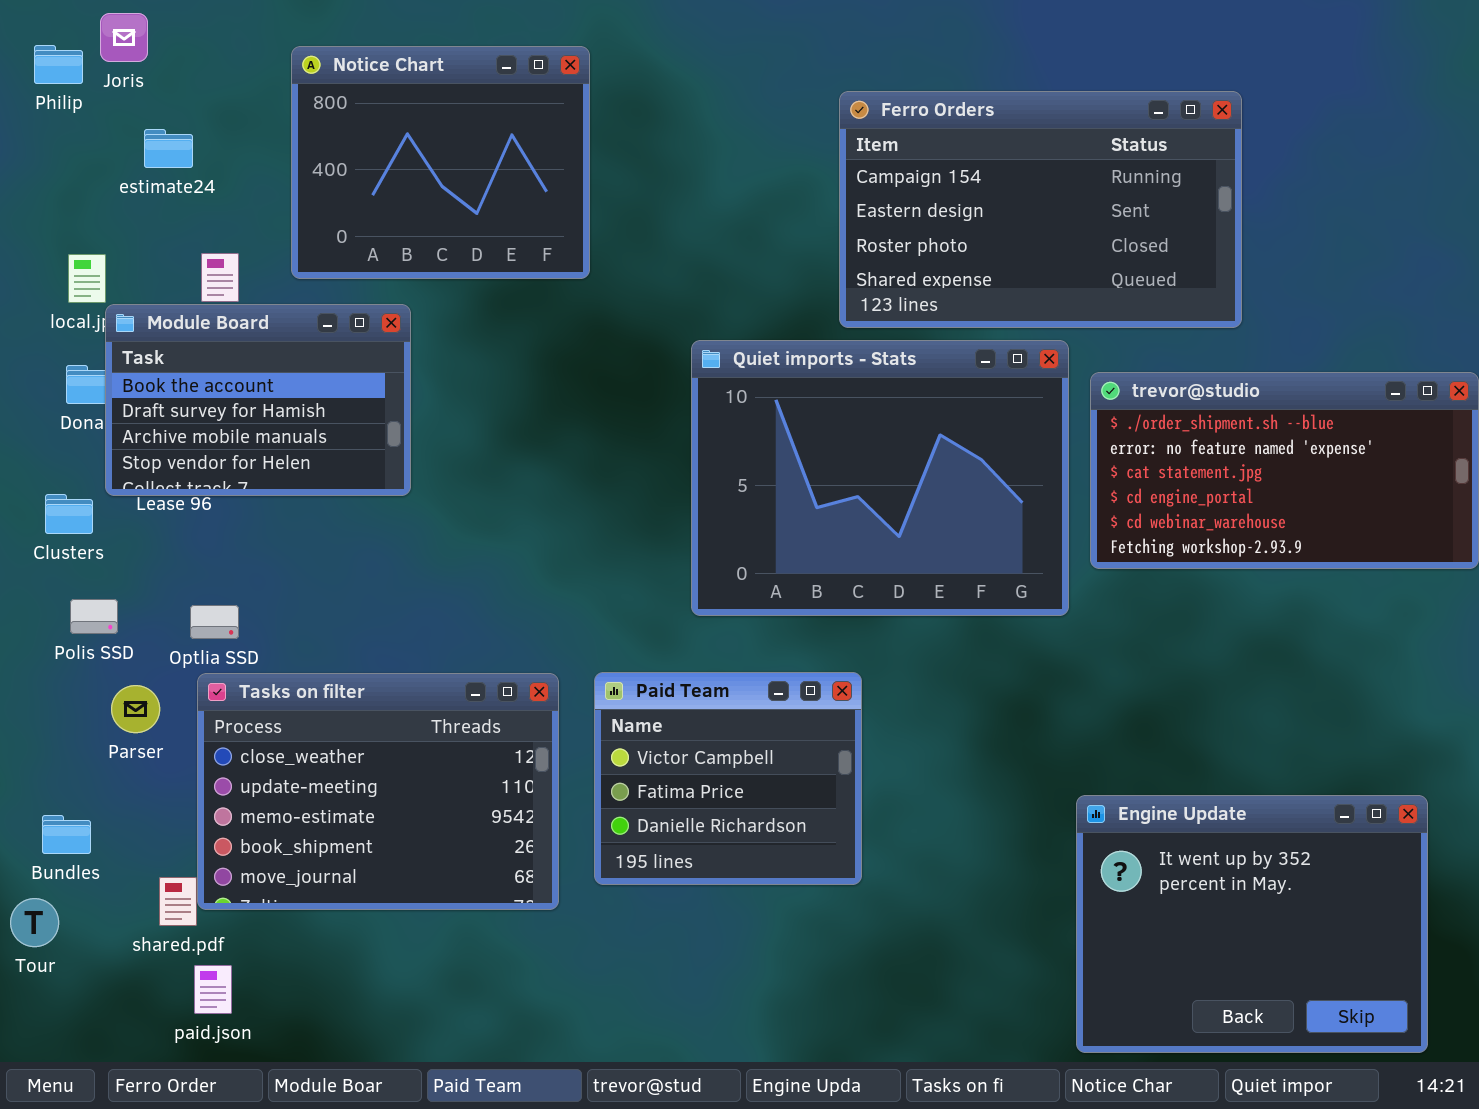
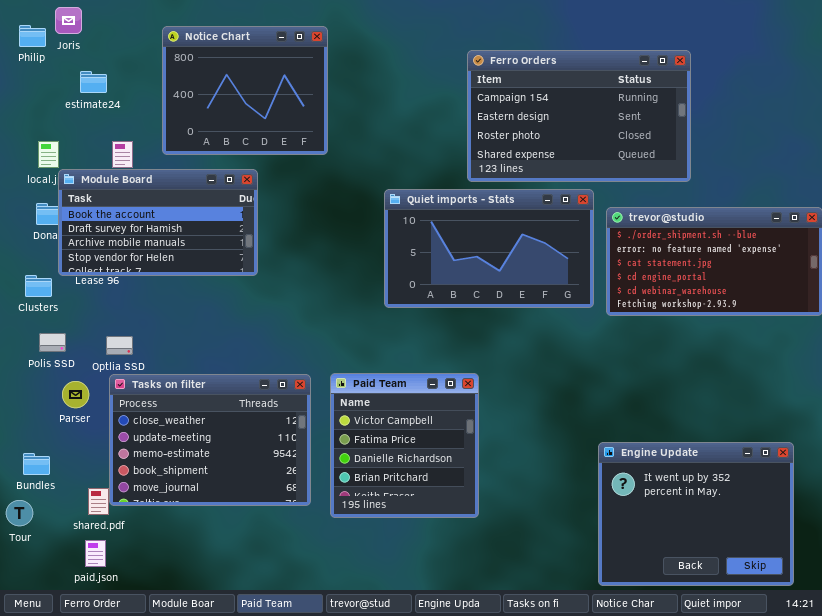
Module Board: [105,304,411,496] -> [58,169,258,276], resized
Quiet imports - Stats: [691,340,1069,616] -> [384,189,594,308], resized
Paid Team: [594,672,862,885] -> [330,373,479,518], resized
paid.json: [194,965,232,1014] -> [85,540,106,567], moved

